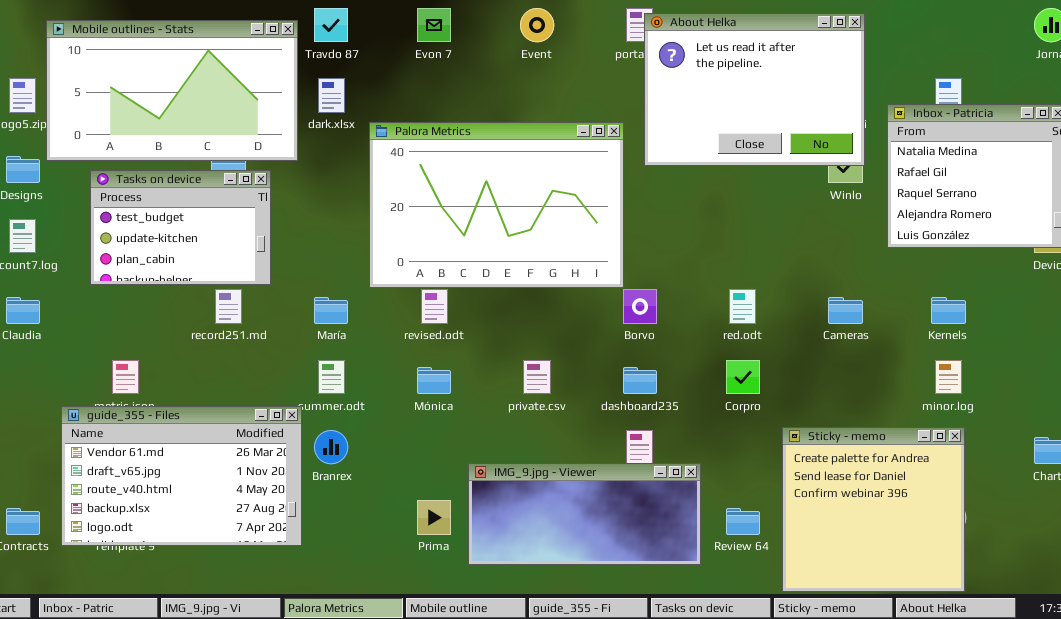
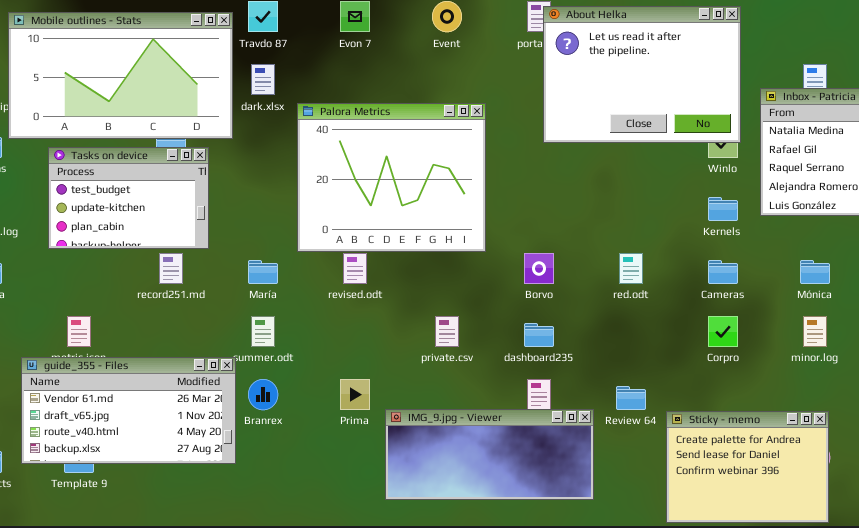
Palora Metrics: [369,122,624,288] -> [297,103,486,252], resized
Kernels: [931,297,966,324] -> [708,197,738,221], moved
Corpro: [726,360,760,394] -> [708,316,738,347], moved
Mónica: [417,367,451,394] -> [800,260,830,284], moved
guide_355 - Files: [61,406,302,546] -> [21,357,236,464], resized
Sticky - memo: [782,427,965,592] -> [666,411,829,523], resized
Prima: [417,500,451,535] -> [340,379,370,410], moved
Review 64: [726,508,760,535] -> [616,386,646,410], moved

